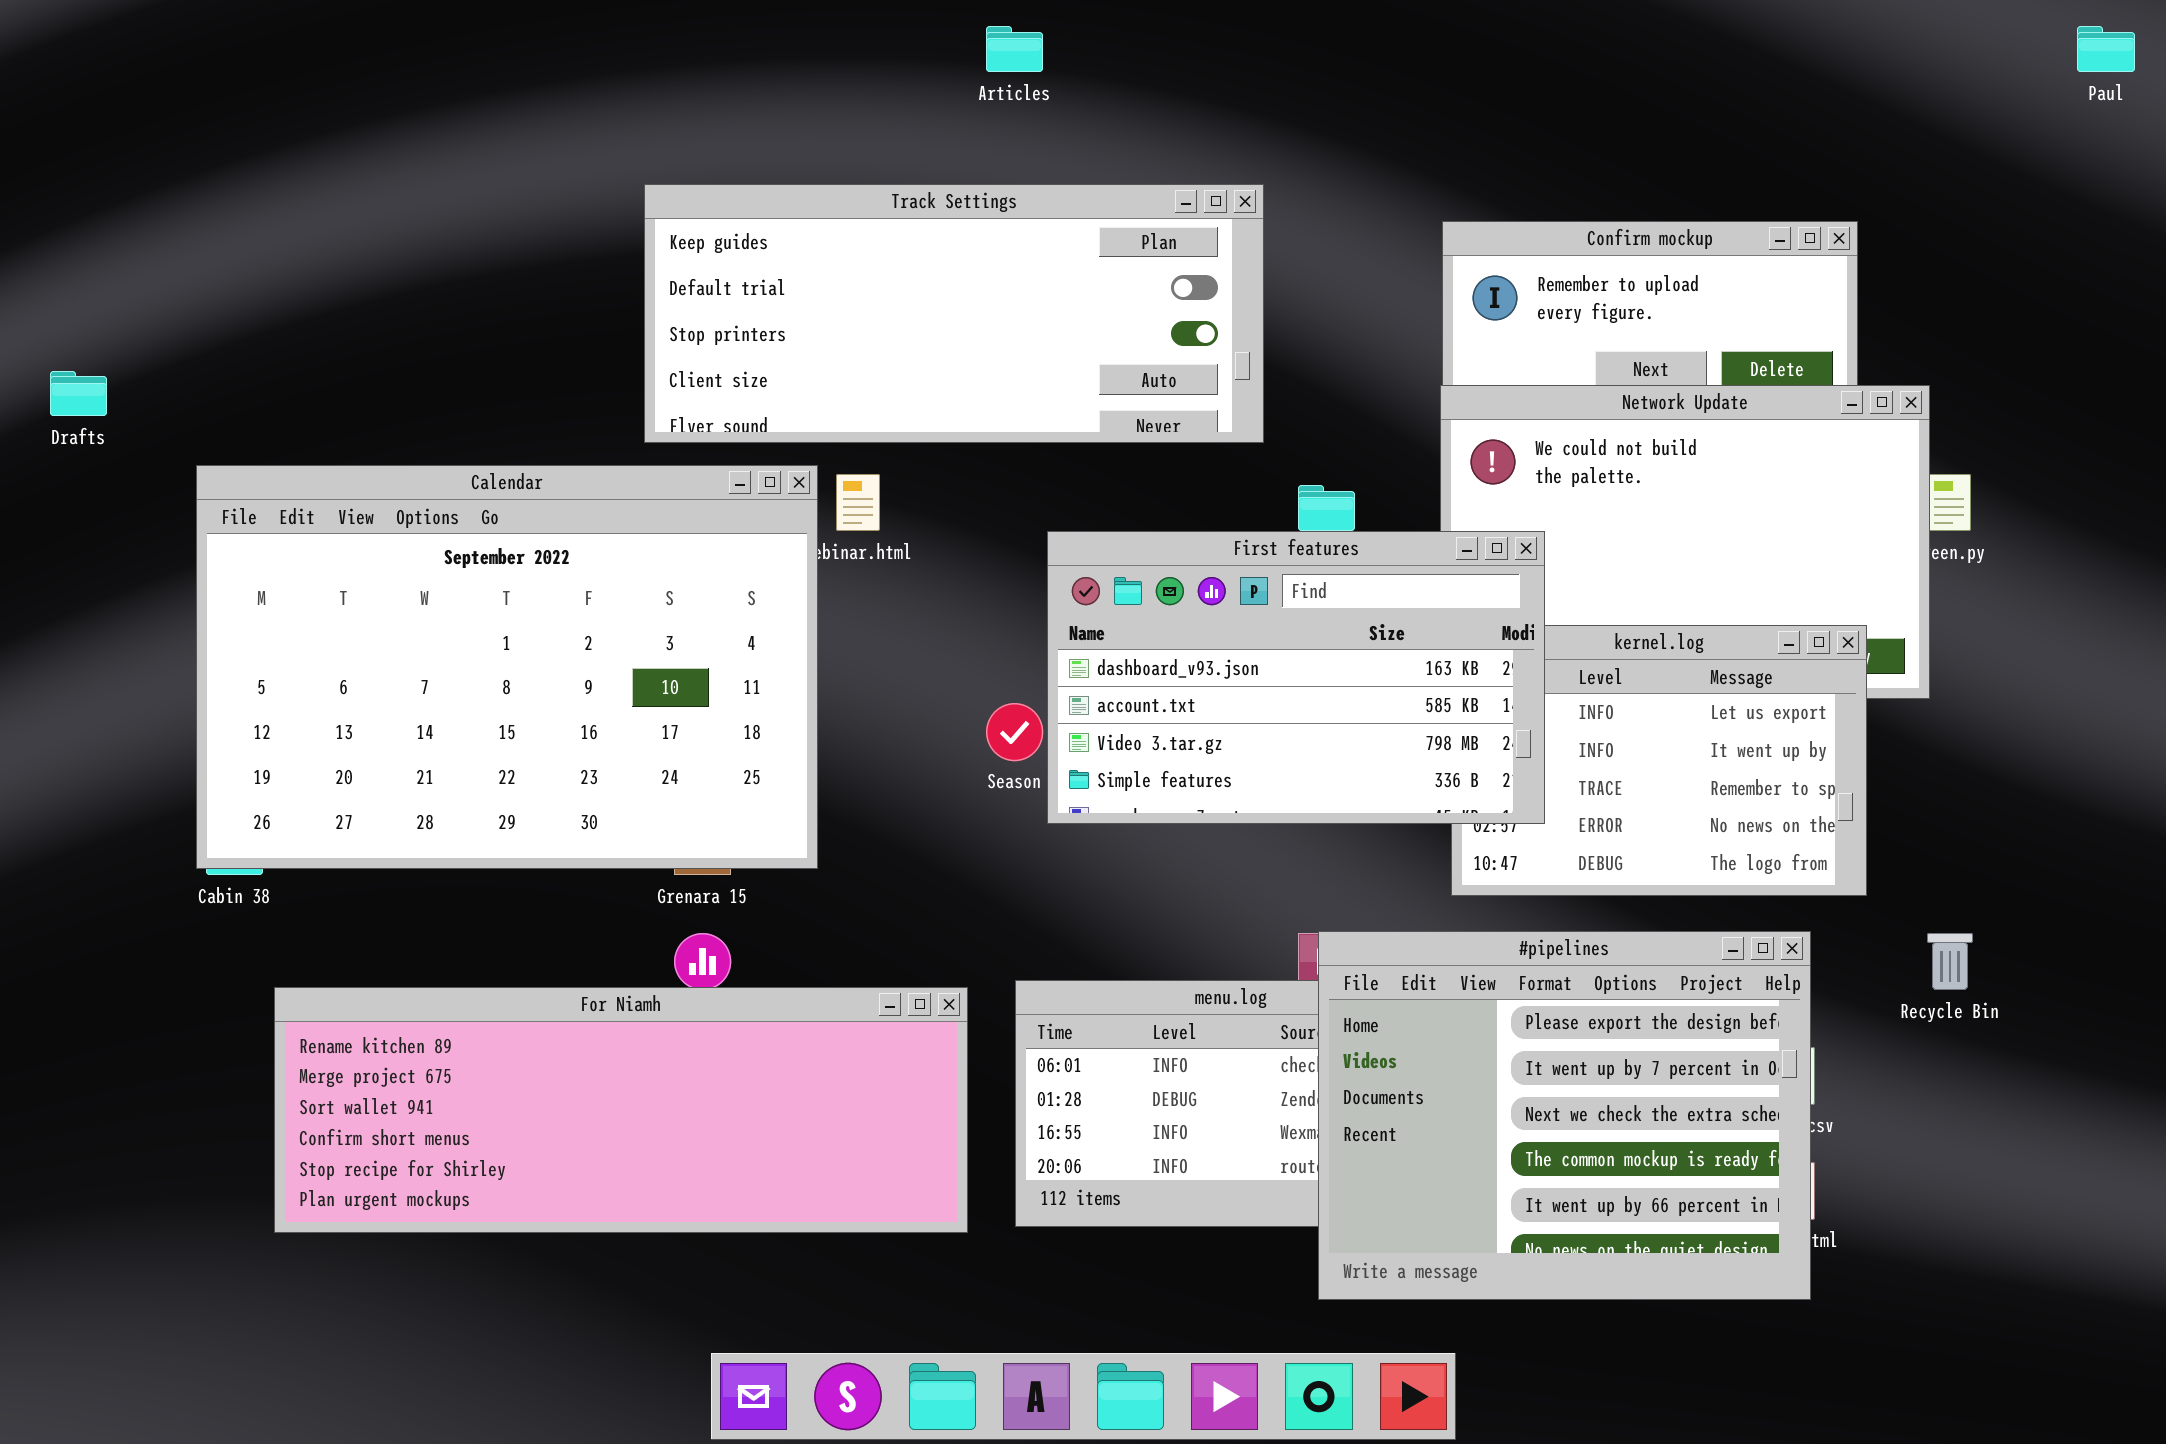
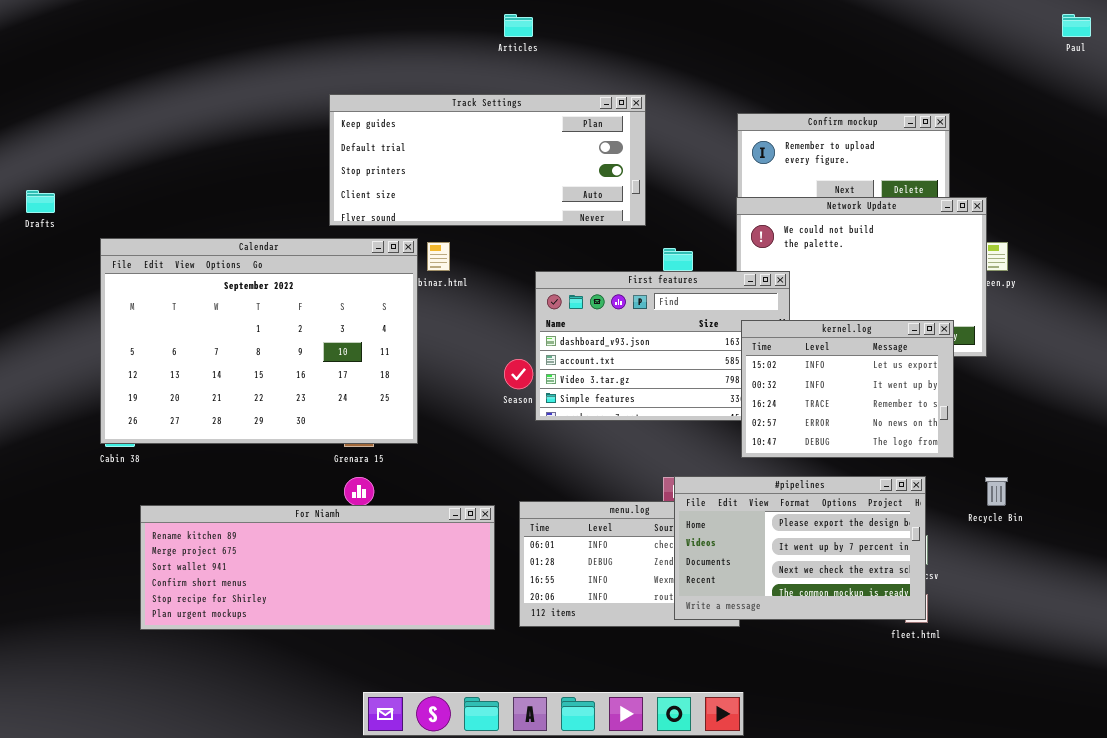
kernel.log: [1451,625,1867,896] -> [741,320,954,458], raised
#pipelines: [1318,931,1811,1300] -> [674,476,926,620], resized

